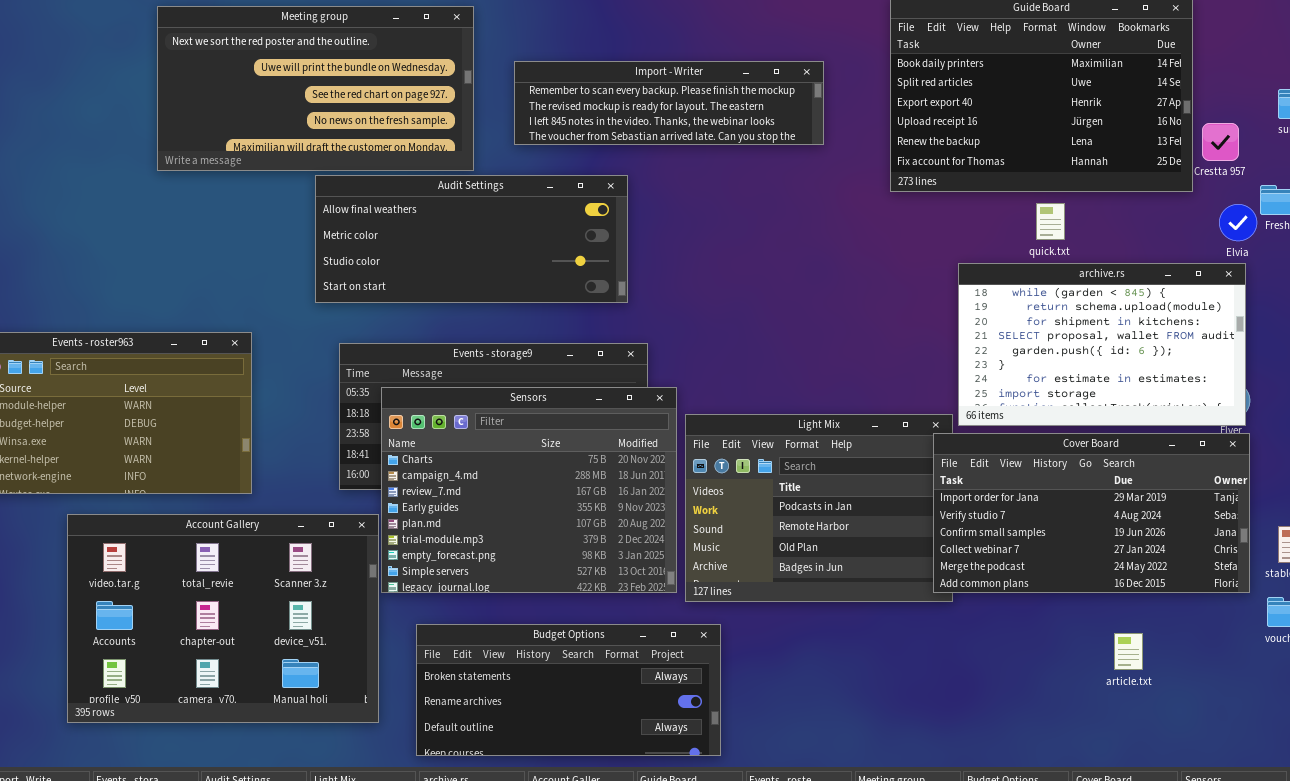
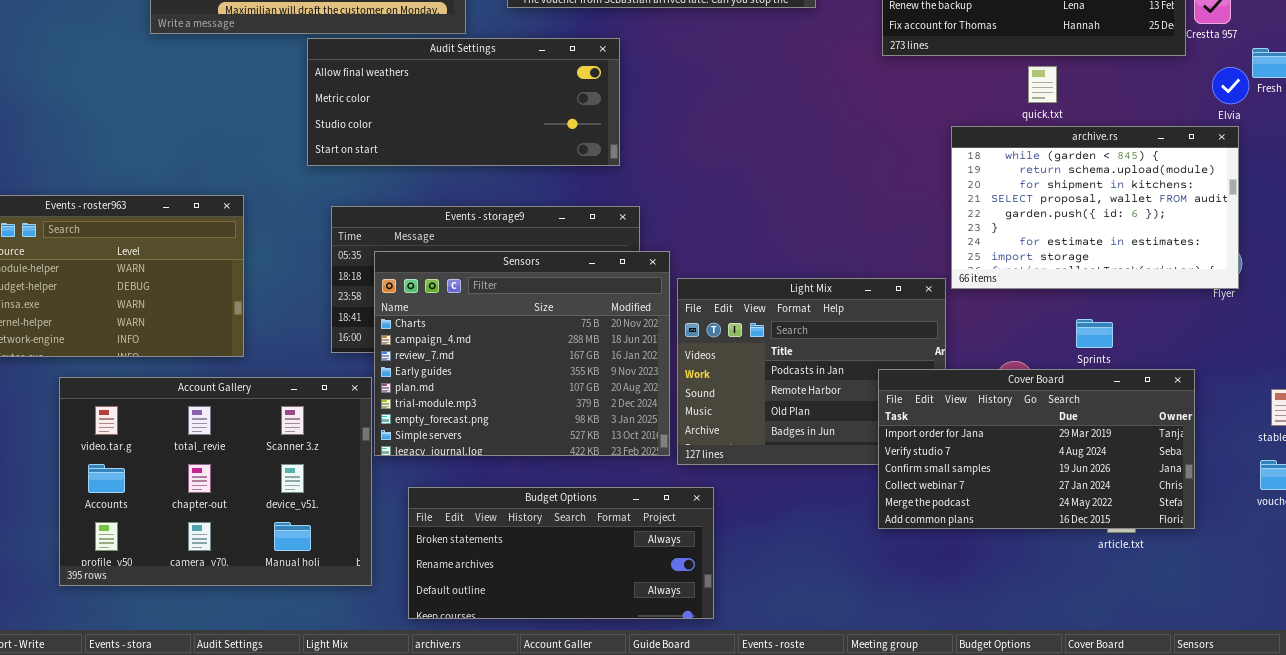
Cover Board: [933,433,1250,593] -> [878,369,1195,529], moved

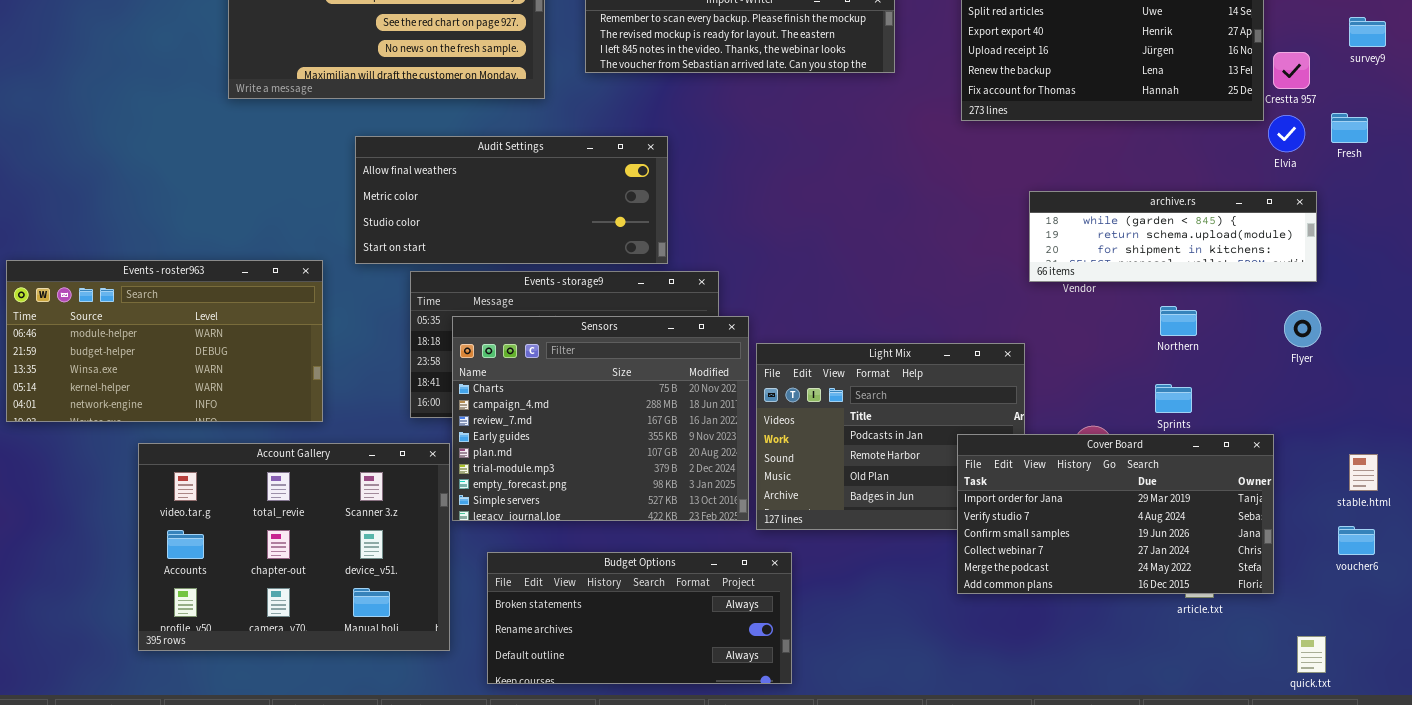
Audit Settings: [307,38,620,166] -> [355,136,668,264], moved
quick.txt: [1028,66,1057,103] -> [1297,636,1326,673], moved
Elvia: [1212,67,1249,104] -> [1268,115,1305,152], moved
archive.rs: [951,126,1239,289] -> [1029,191,1317,282], resized

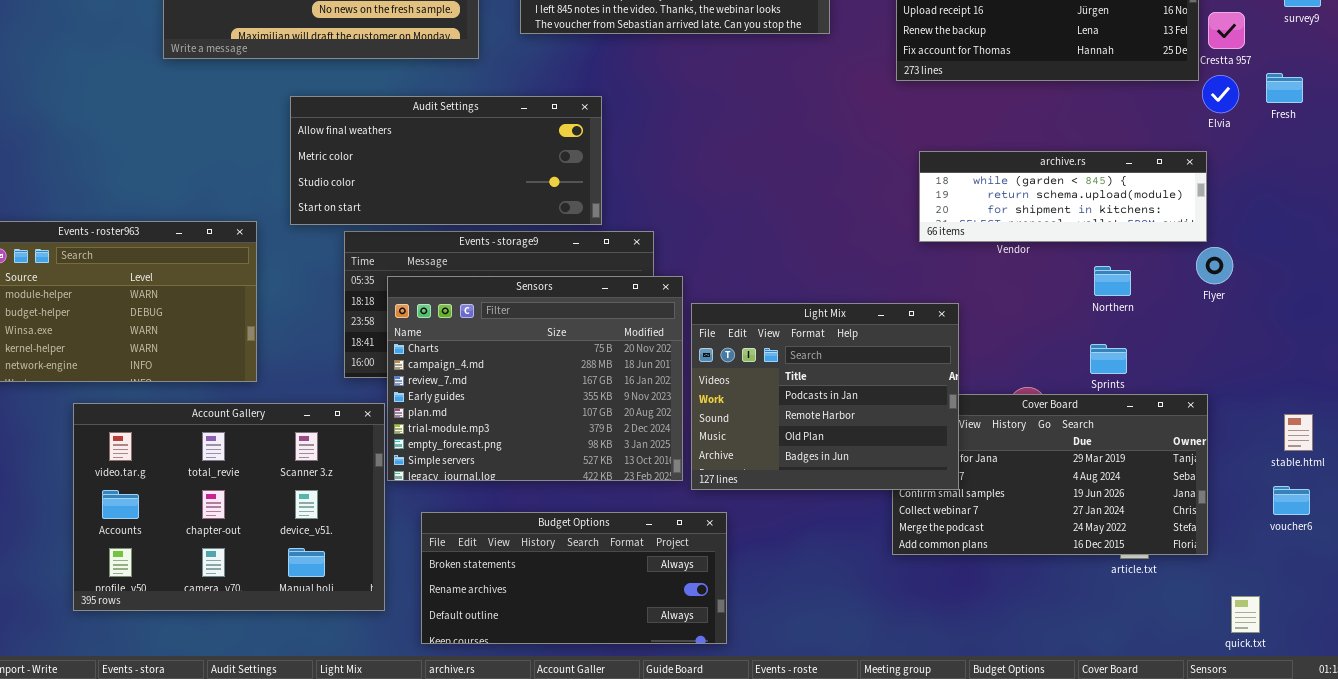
archive.rs: [1029,191,1317,282] -> [919,151,1207,242], moved
Flyer: [1284,310,1321,347] -> [1196,247,1233,284], moved
Light Mix: [756,343,1025,530] -> [691,303,959,490], raised

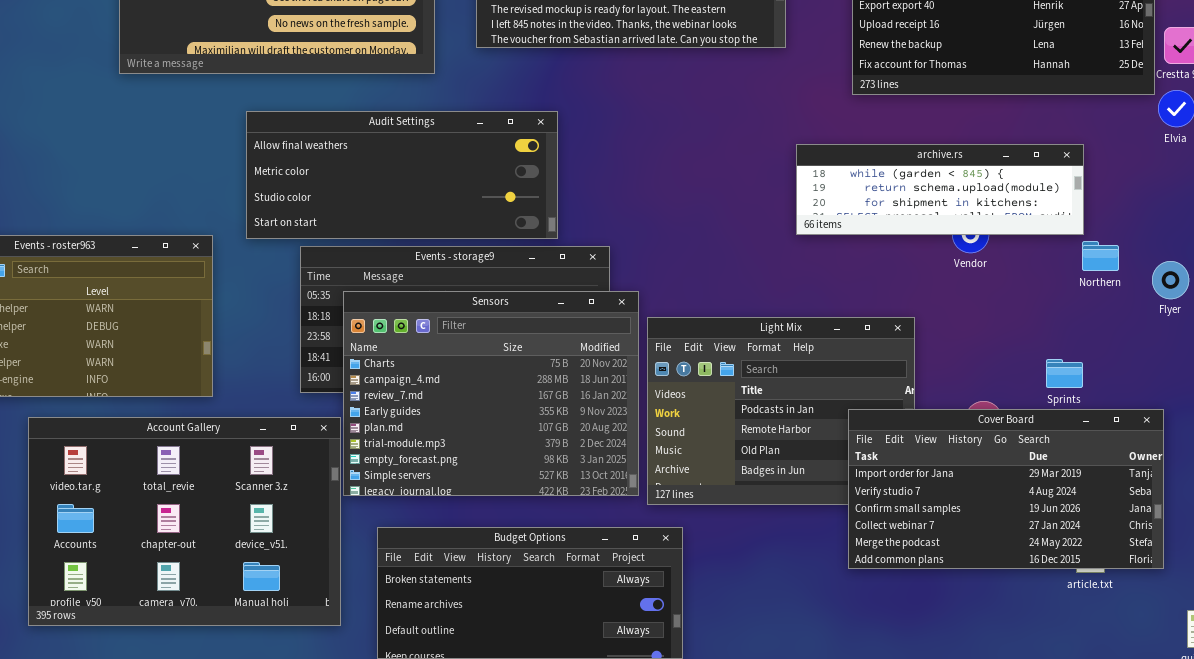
archive.rs: [919,151,1207,242] -> [796,144,1084,235], moved
Northern: [1094,266,1131,296] -> [1082,241,1119,271], moved
Cover Board: [892,394,1208,555] -> [848,409,1164,569], raised

